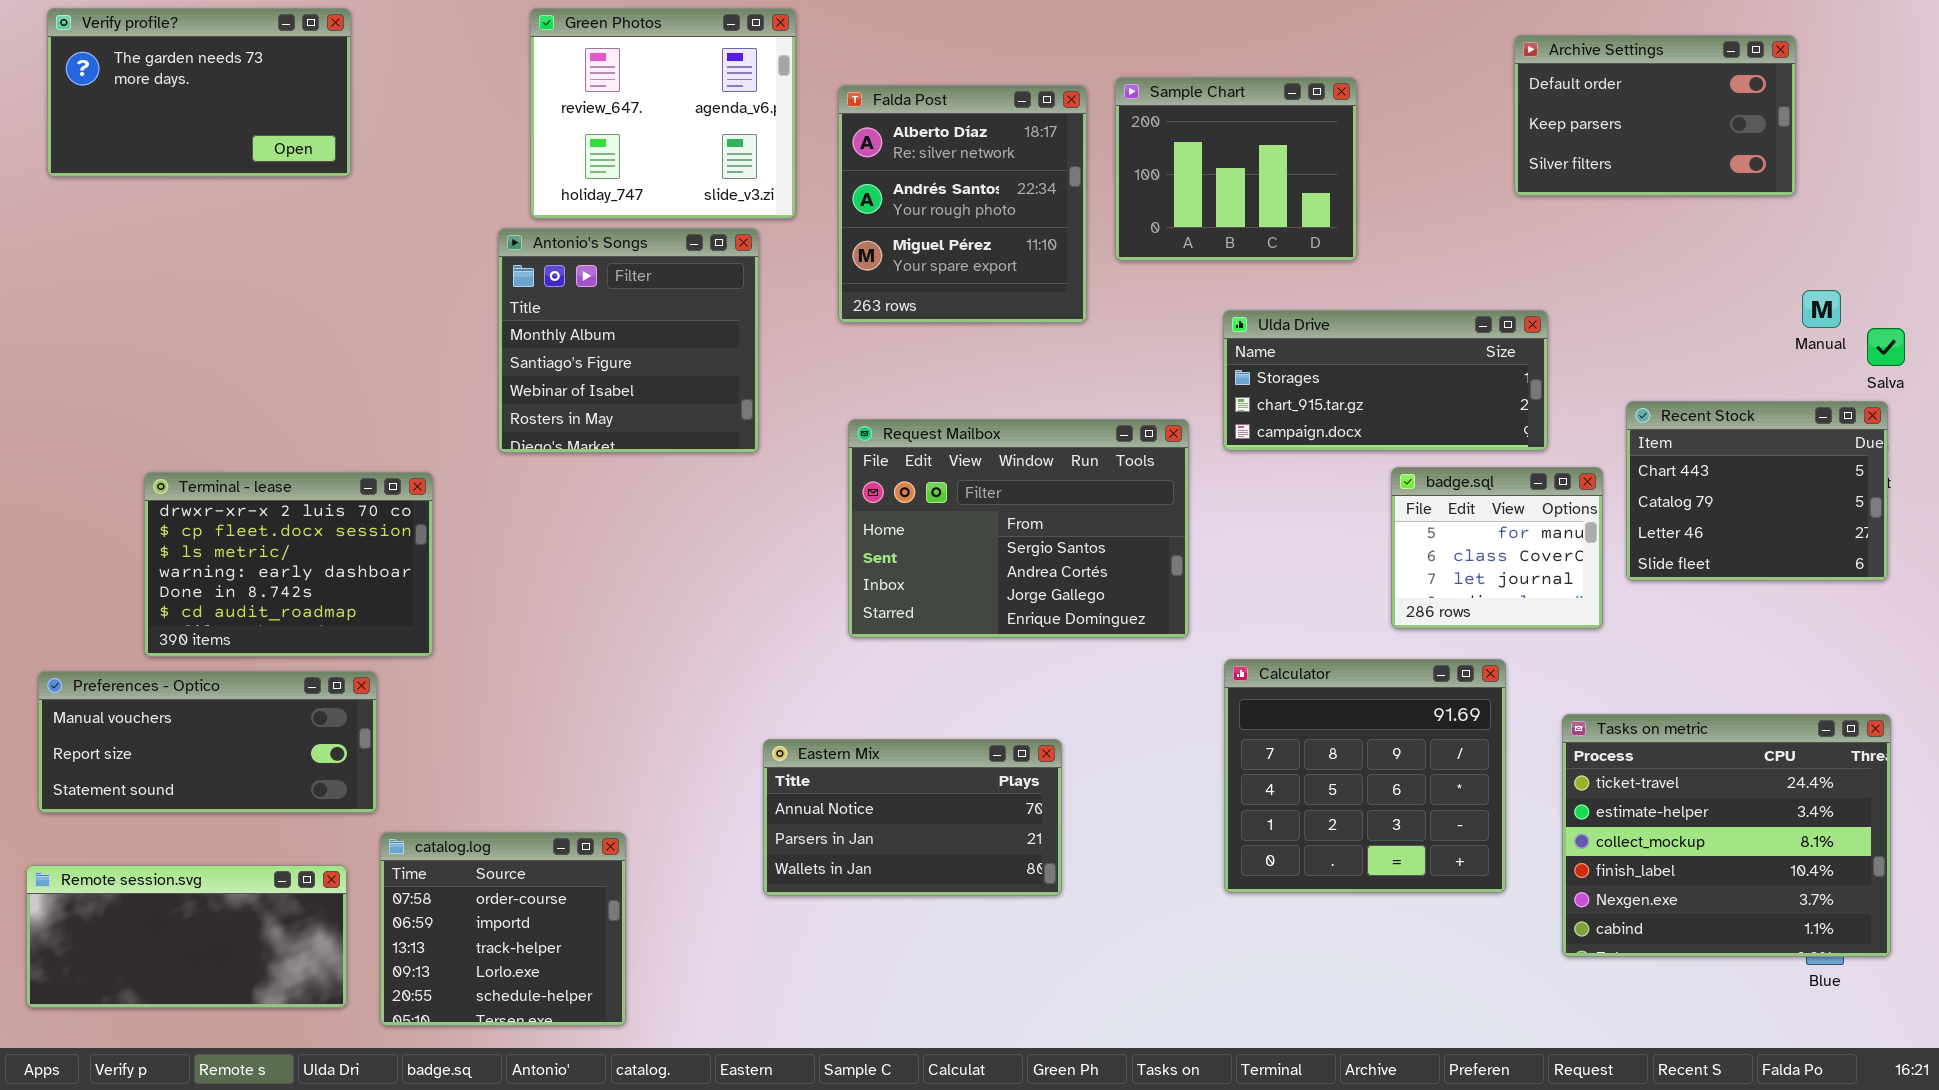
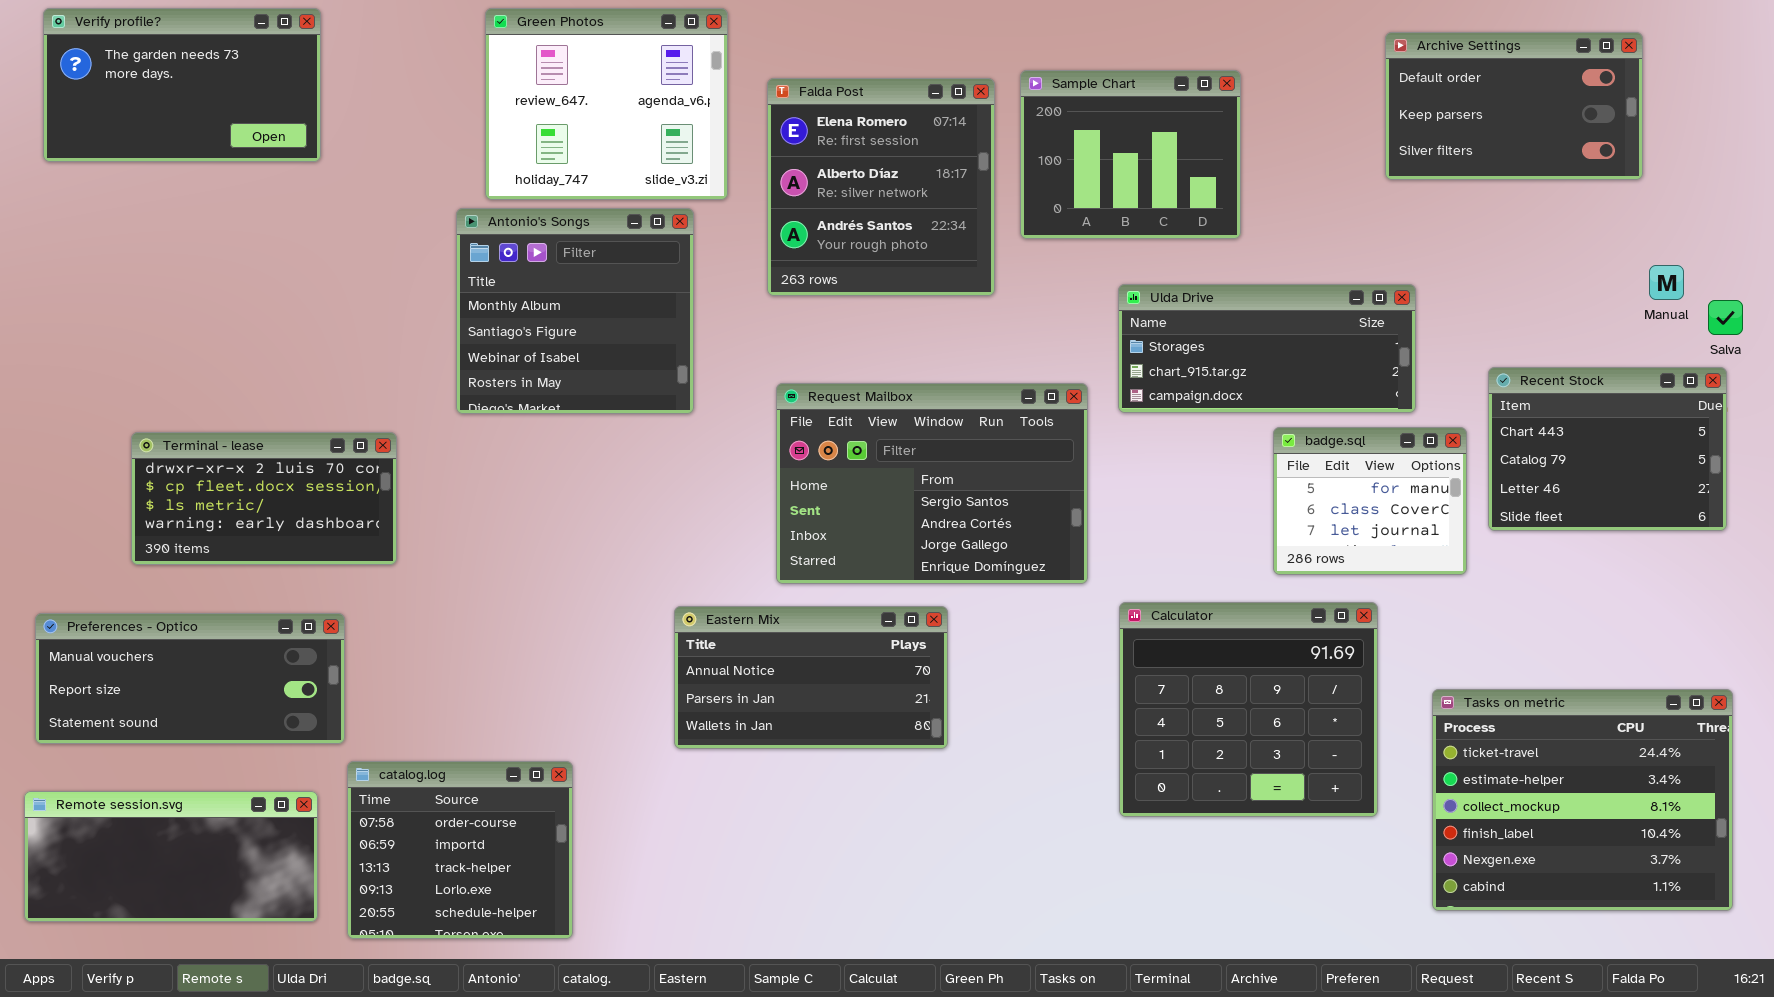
Falda Post: [838,85,1087,323] -> [767,78,995,296], scrolled up 1 row
Terminal - lease: [144,472,433,657] -> [131,432,397,565], resized
Tasks on metric: [1562,714,1891,957] -> [1432,689,1733,911], moved
Eastern Mix: [763,739,1062,896] -> [674,606,948,749], moved

